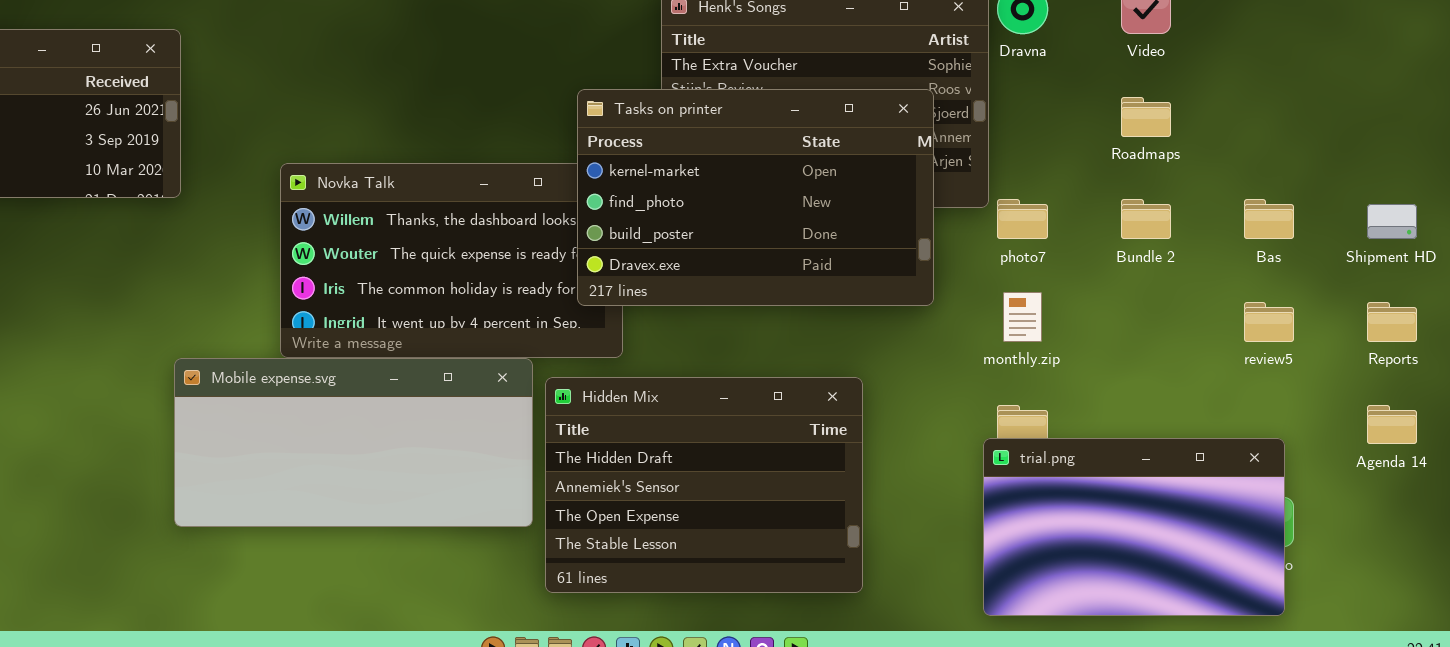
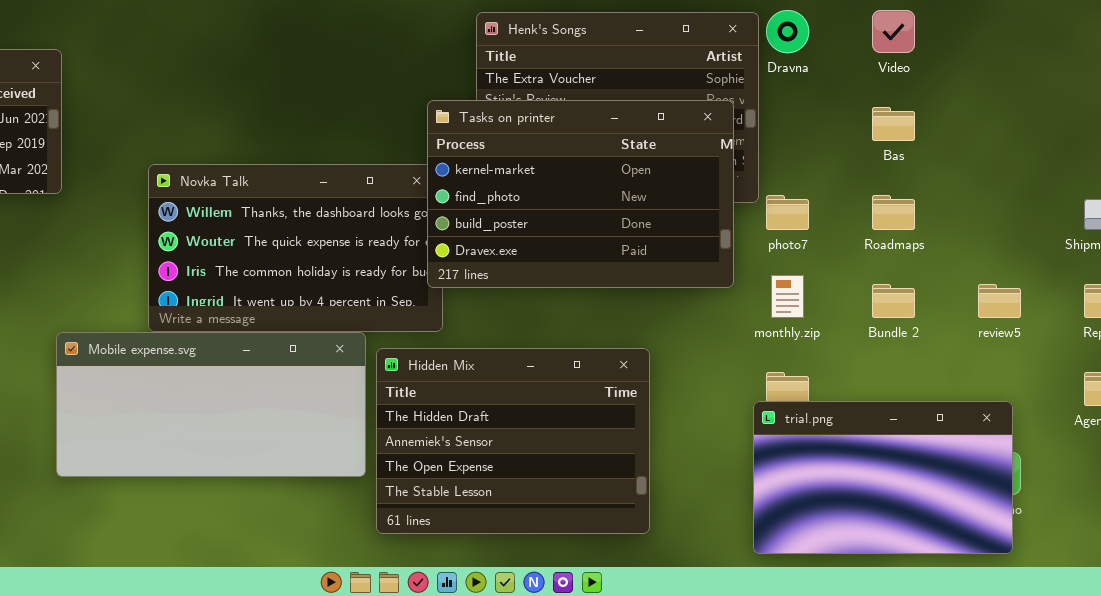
Tasks on printer: [577,89,934,306] -> [427,100,734,288], moved
Roadmaps: [1121,97,1171,137] -> [872,195,915,230], moved
Bundle 2: [1121,199,1171,239] -> [872,284,915,318], moved
Bas: [1244,199,1294,239] -> [872,107,915,141], moved

